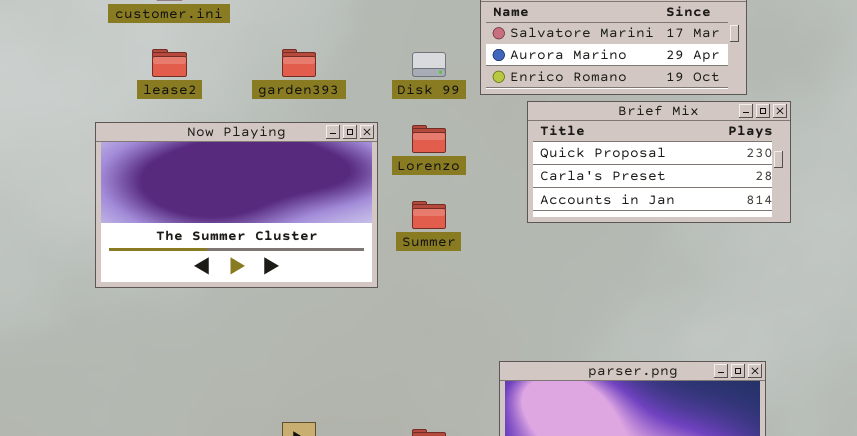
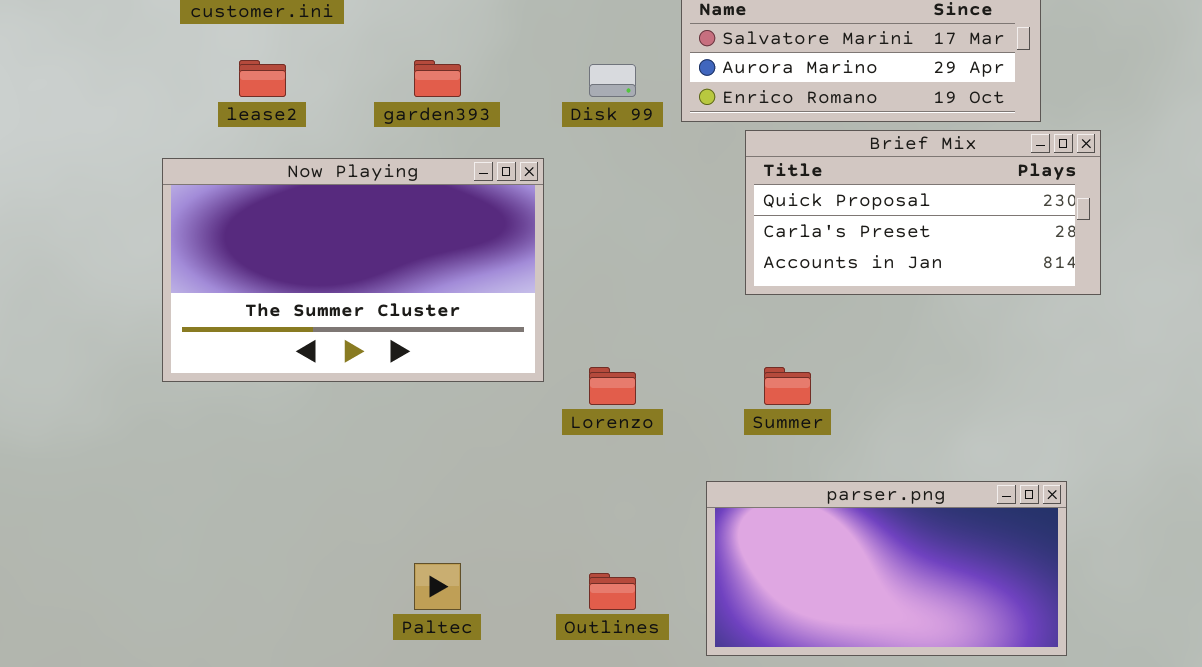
Lorenzo: [412,125,446,153] -> [589,367,636,405], moved
Summer: [412,201,446,229] -> [764,367,811,405], moved

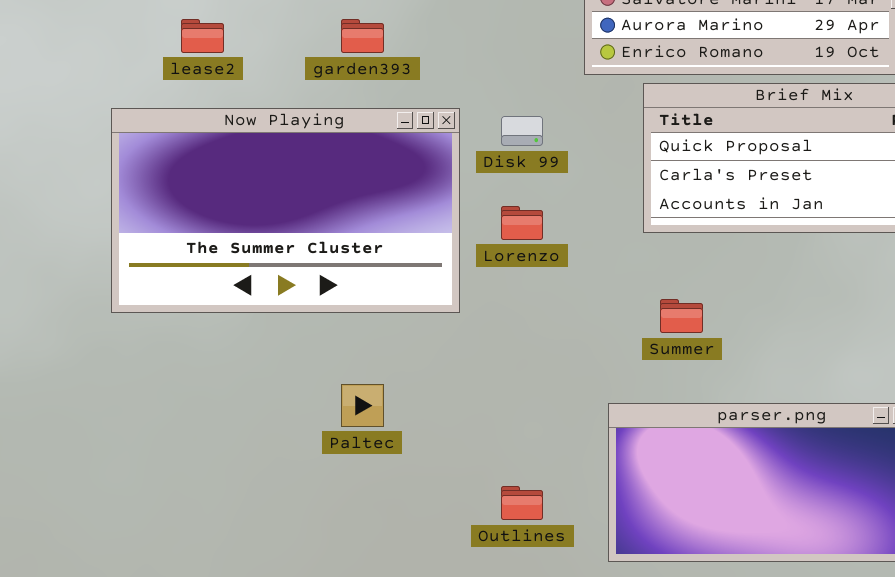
Disk 99: [589,64,636,97] -> [501,116,543,146], moved
Lorenzo: [589,367,636,405] -> [501,206,543,240], moved
Paltec: [414,563,461,610] -> [341,384,384,427], moved

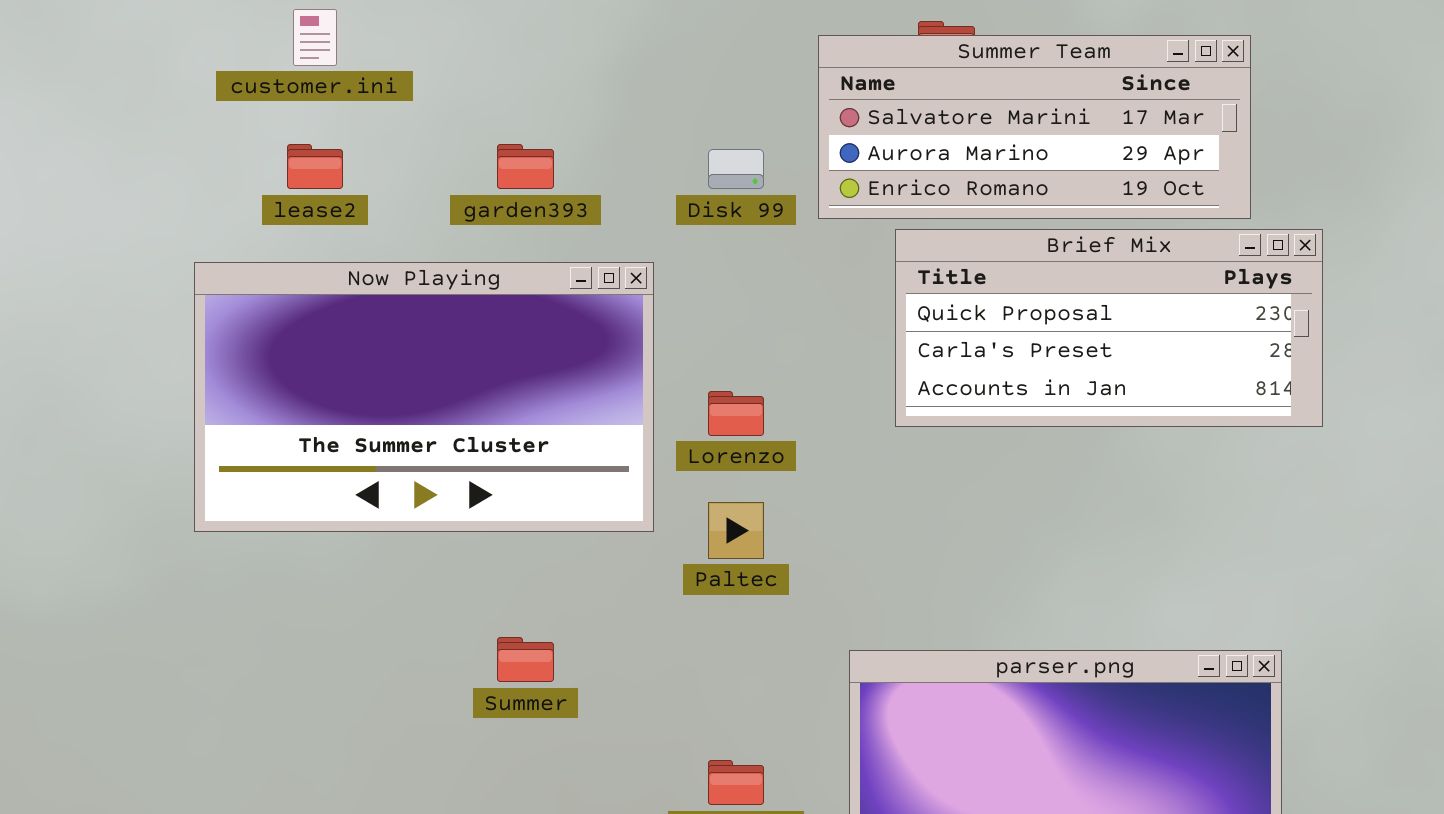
Disk 99: [501,116,543,146] -> [708,149,764,189], moved
Summer: [660,299,703,333] -> [497,637,554,682], moved
Paltec: [341,384,384,427] -> [708,502,764,559], moved

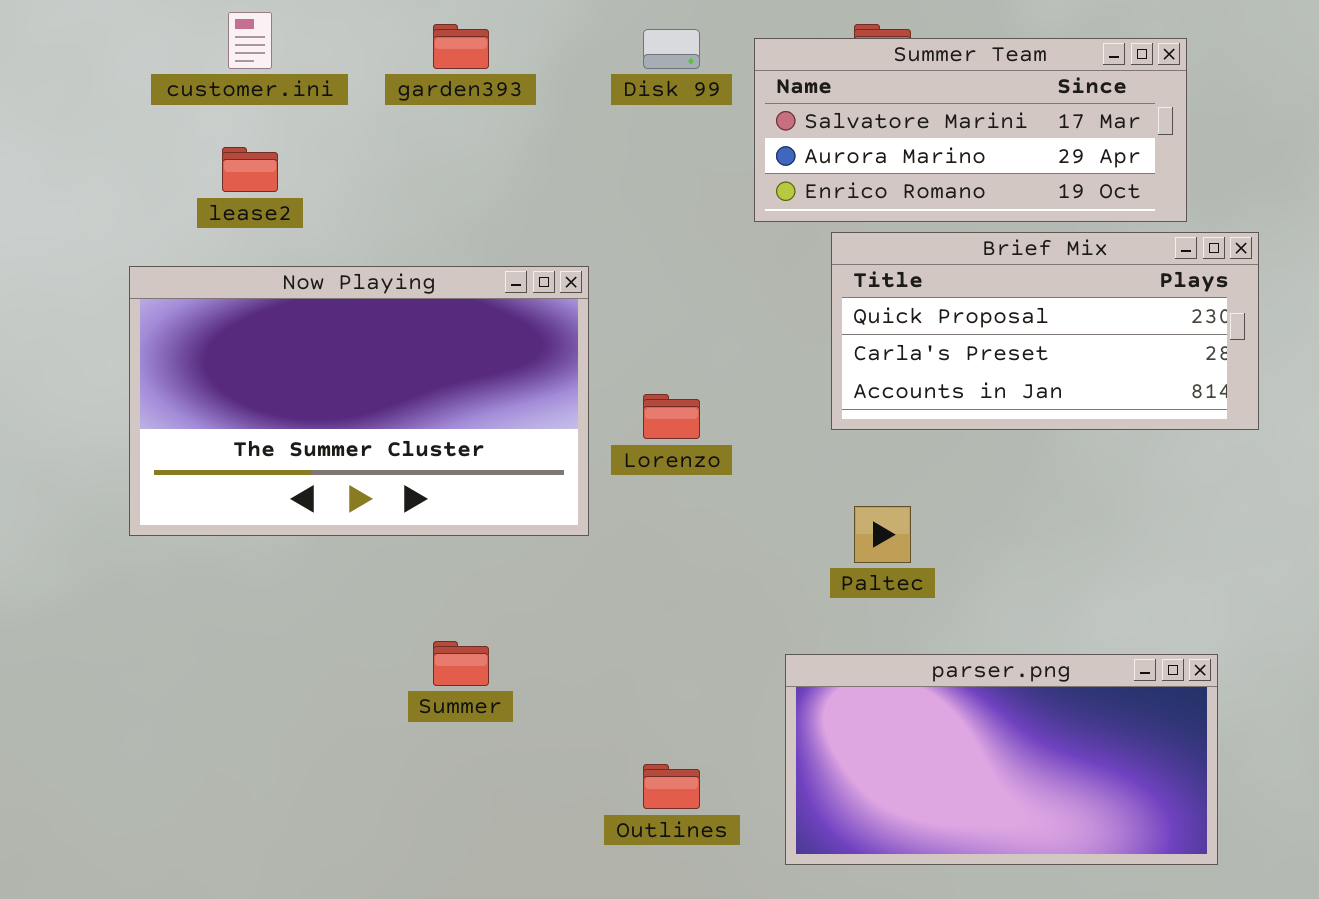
garden393: [497,144,554,189] -> [433,24,489,69], moved
Disk 99: [708,149,764,189] -> [643,29,700,69], moved
Paltec: [708,502,764,559] -> [854,506,911,563], moved

